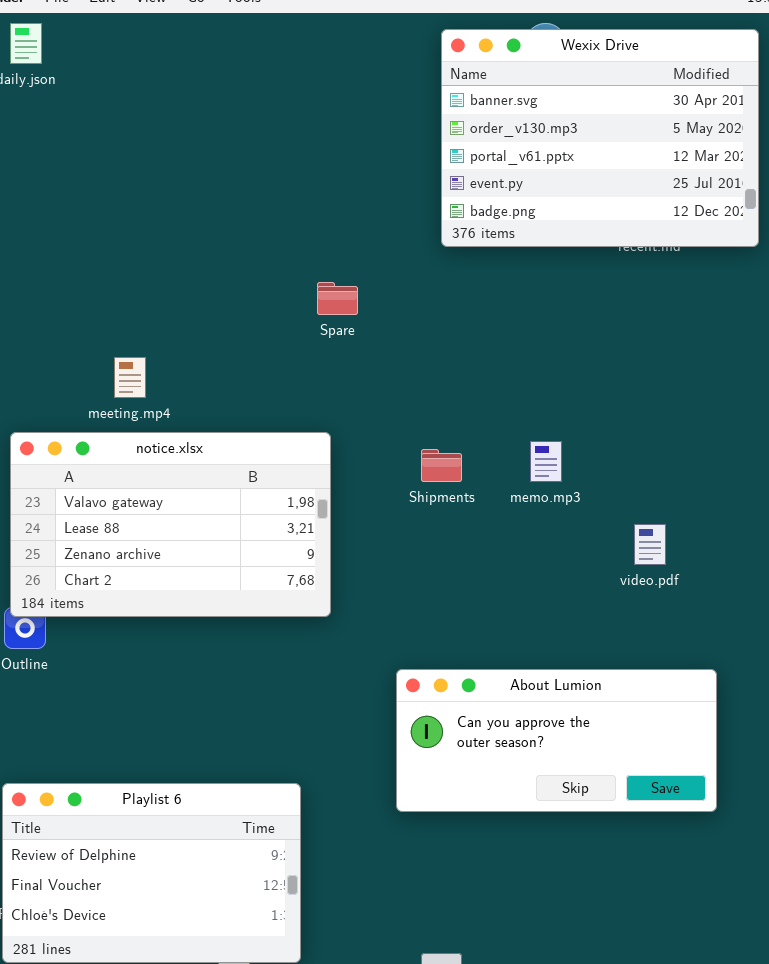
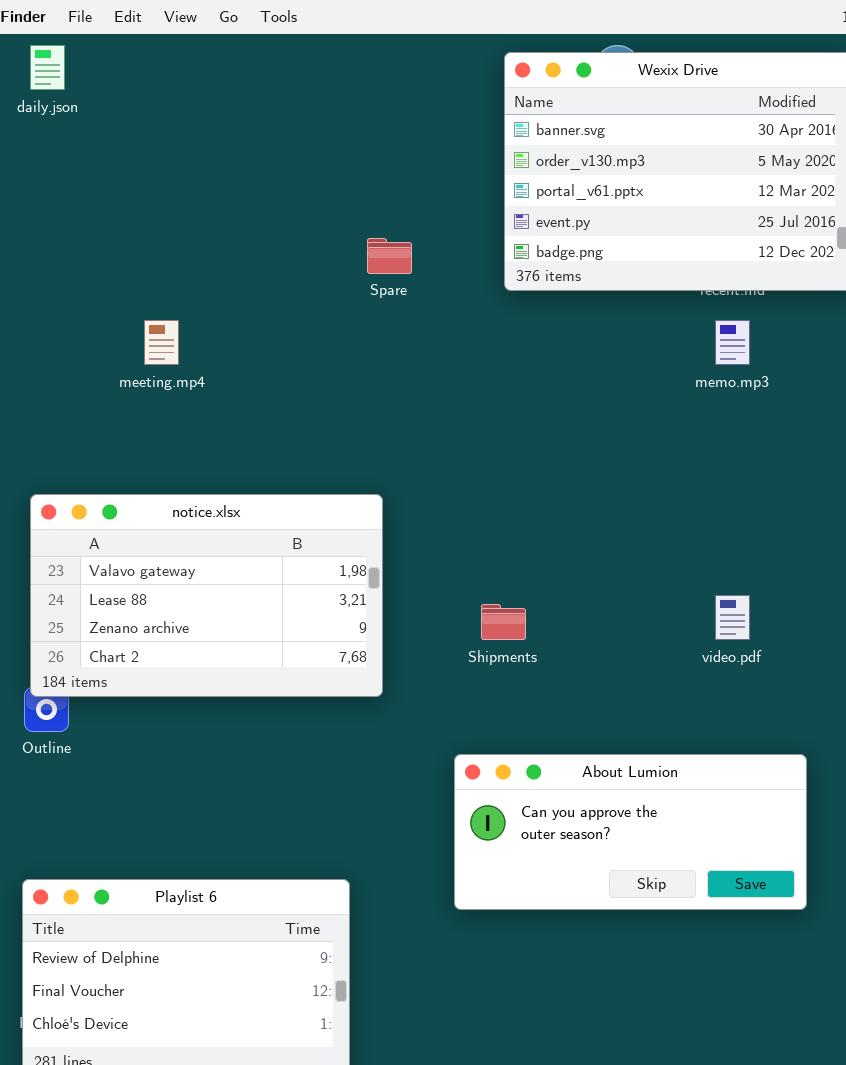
Spare: [317,282,358,315] -> [367,238,412,274], moved
meeting.mp4: [114,357,146,398] -> [144,320,179,365], moved
memo.mp3: [530,441,562,482] -> [715,320,750,365], moved
Shipments: [421,449,462,482] -> [481,604,526,640], moved

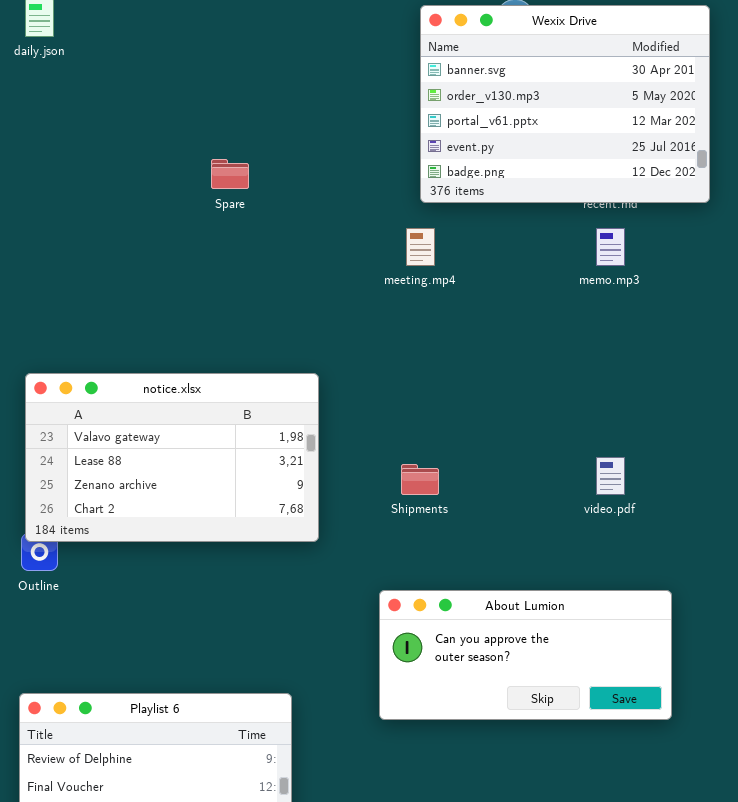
Spare: [367,238,412,274] -> [211,159,249,189], moved
meeting.mp4: [144,320,179,365] -> [406,228,435,266], moved

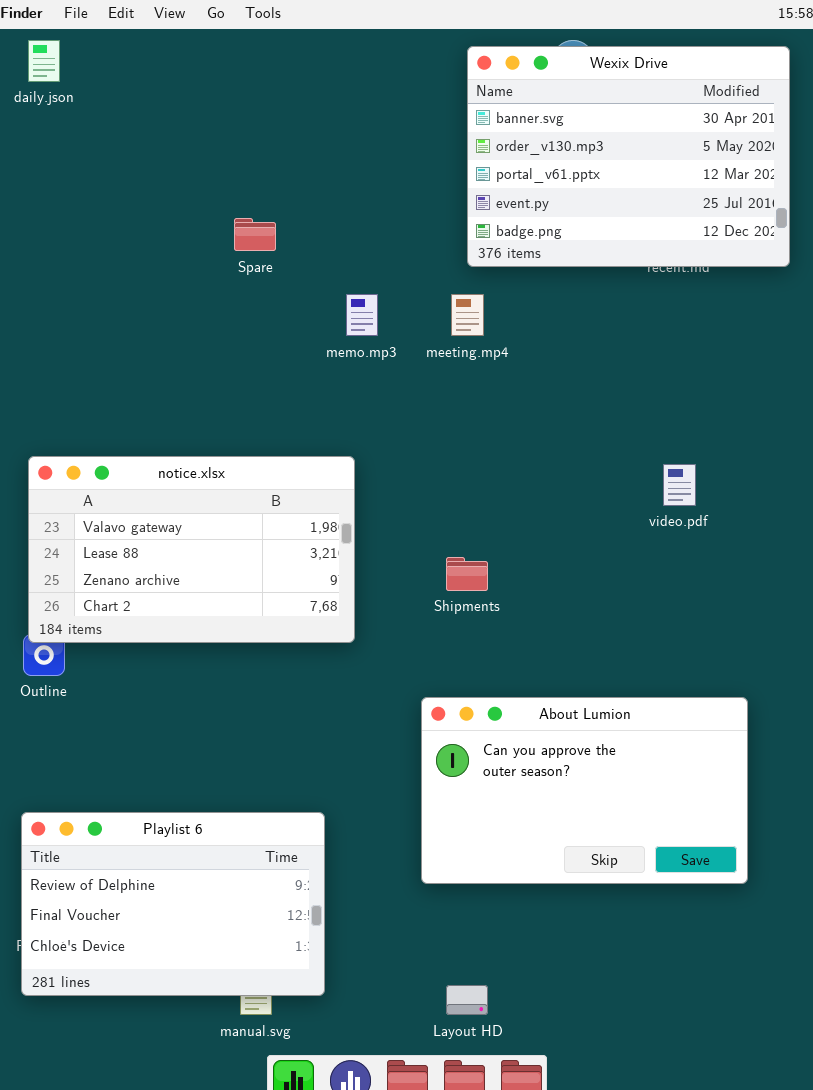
memo.mp3: [596,228,625,266] -> [346,294,378,336], moved
video.pdf: [596,457,625,495] -> [663,464,696,506], moved
About Lumion: [379,590,672,720] -> [421,697,748,884], resized

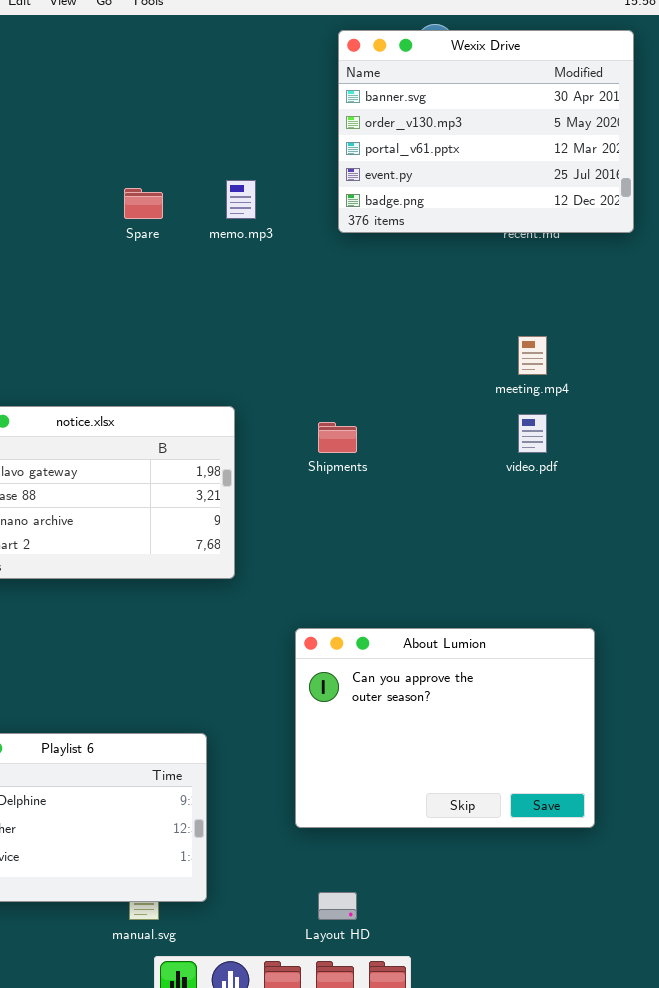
memo.mp3: [346,294,378,336] -> [226,180,256,219], moved
meeting.mp4: [451,294,484,336] -> [518,336,547,375], moved
Shipments: [446,557,488,591] -> [318,422,357,453], moved
About Lumion: [421,697,748,884] -> [295,628,595,828], resized

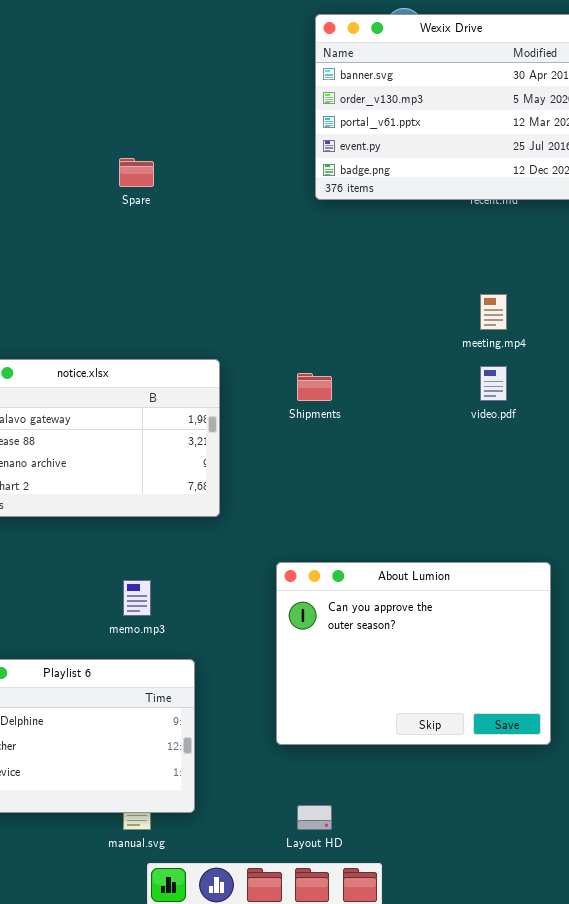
memo.mp3: [226,180,256,219] -> [123,580,151,616], moved

